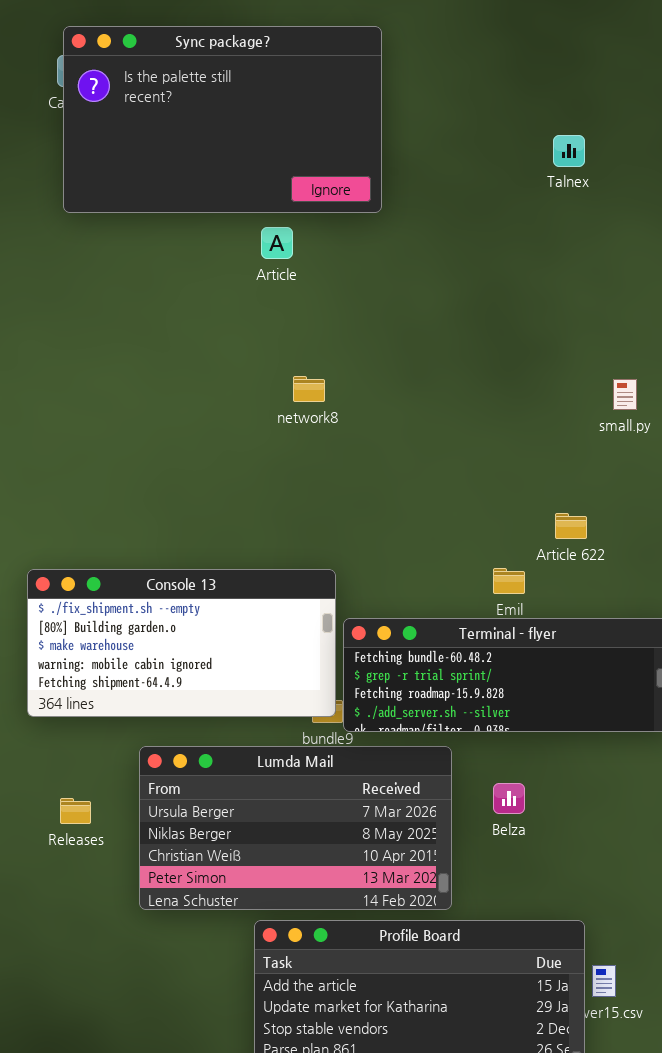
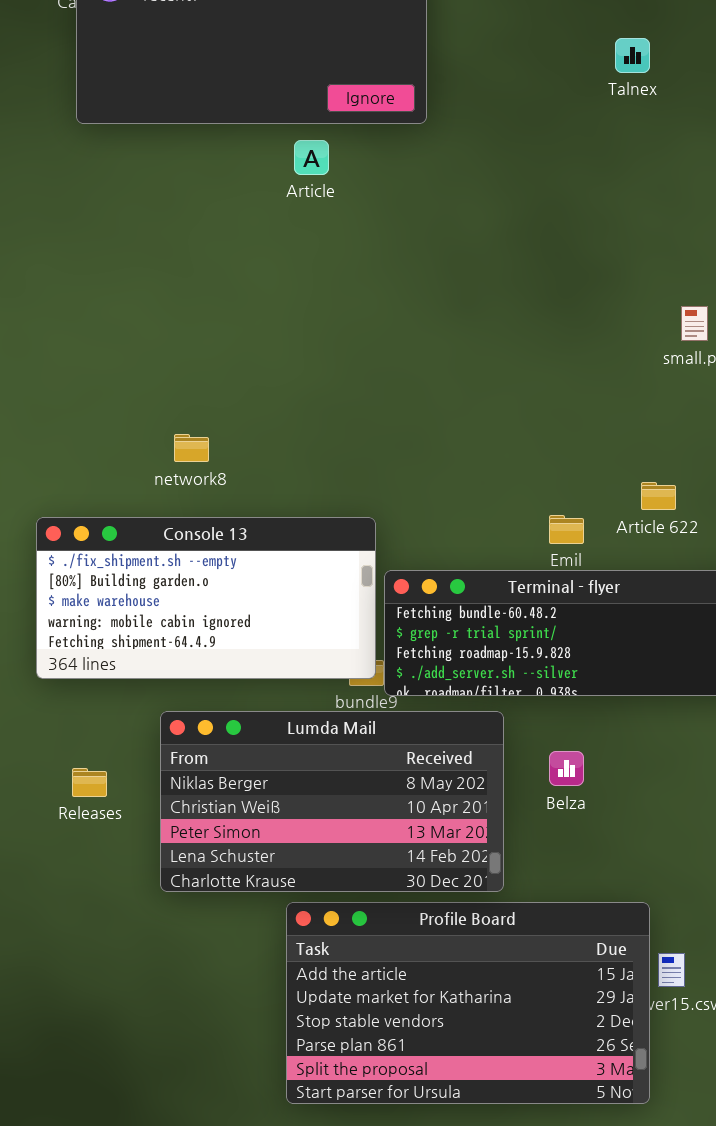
network8: [293,376,325,402] -> [174,434,209,462], moved
Article 622: [555,513,587,539] -> [641,482,676,510], moved
Lumda Mail: [139,746,452,910] -> [160,711,504,892], scrolled down 1 row

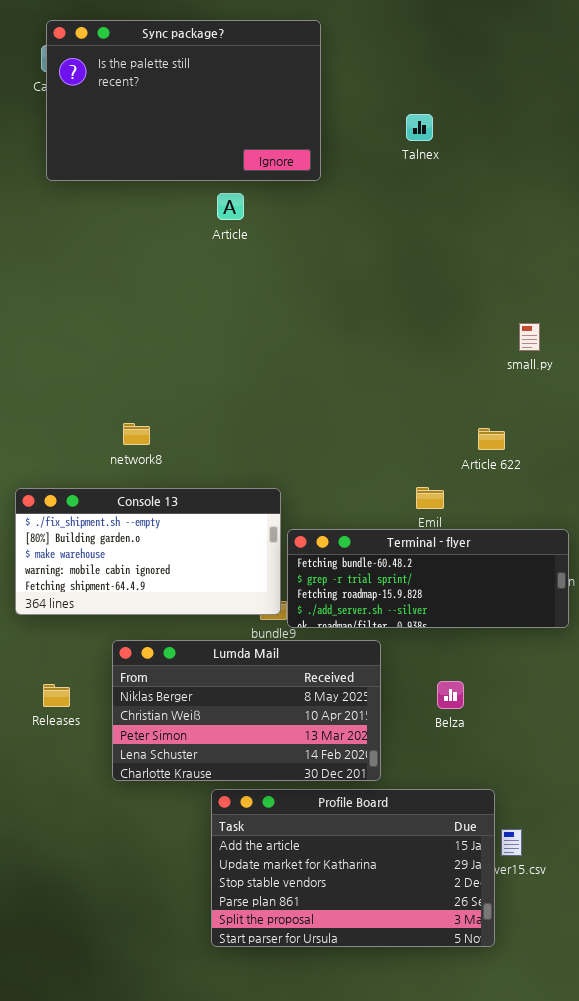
Talnex: [615,38,650,73] -> [406,114,433,141], moved
Article 622: [641,482,676,510] -> [478,428,505,450], moved
Belza: [549,751,584,786] -> [437,681,464,709], moved

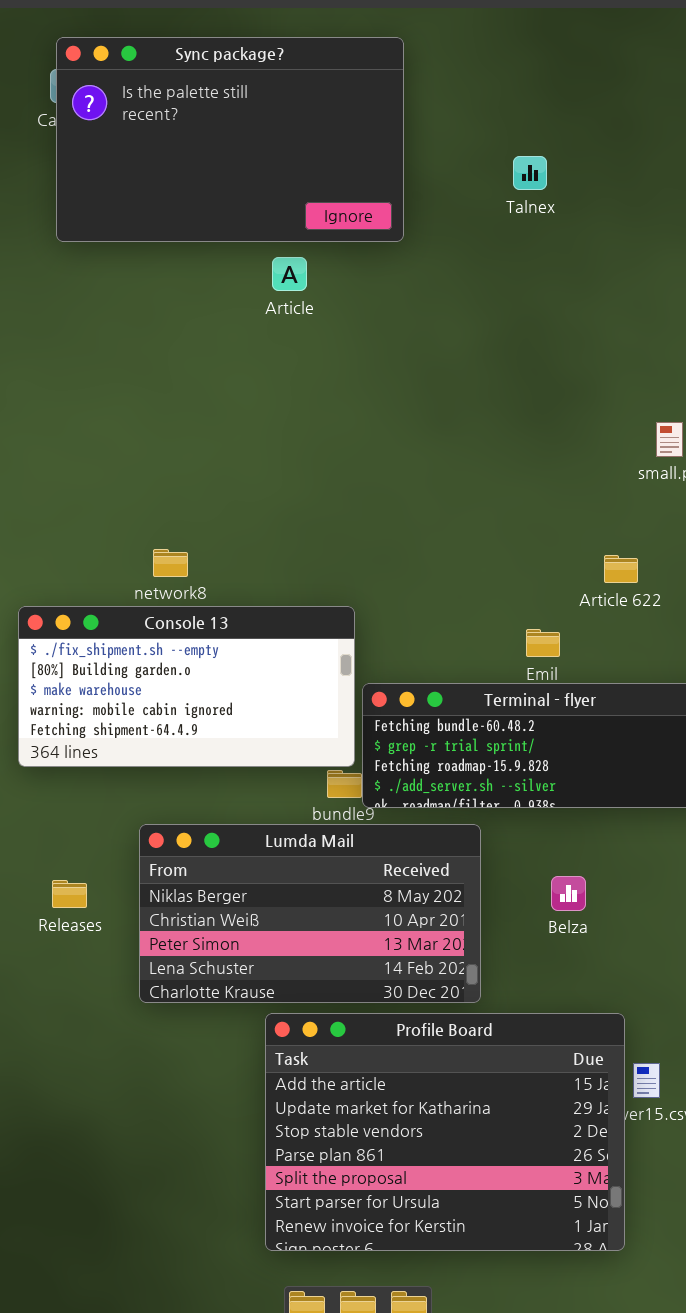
Console 13: [15,488,281,615] -> [18,606,355,767], moved
Profile Board: [211,789,495,947] -> [265,1013,625,1251], resized

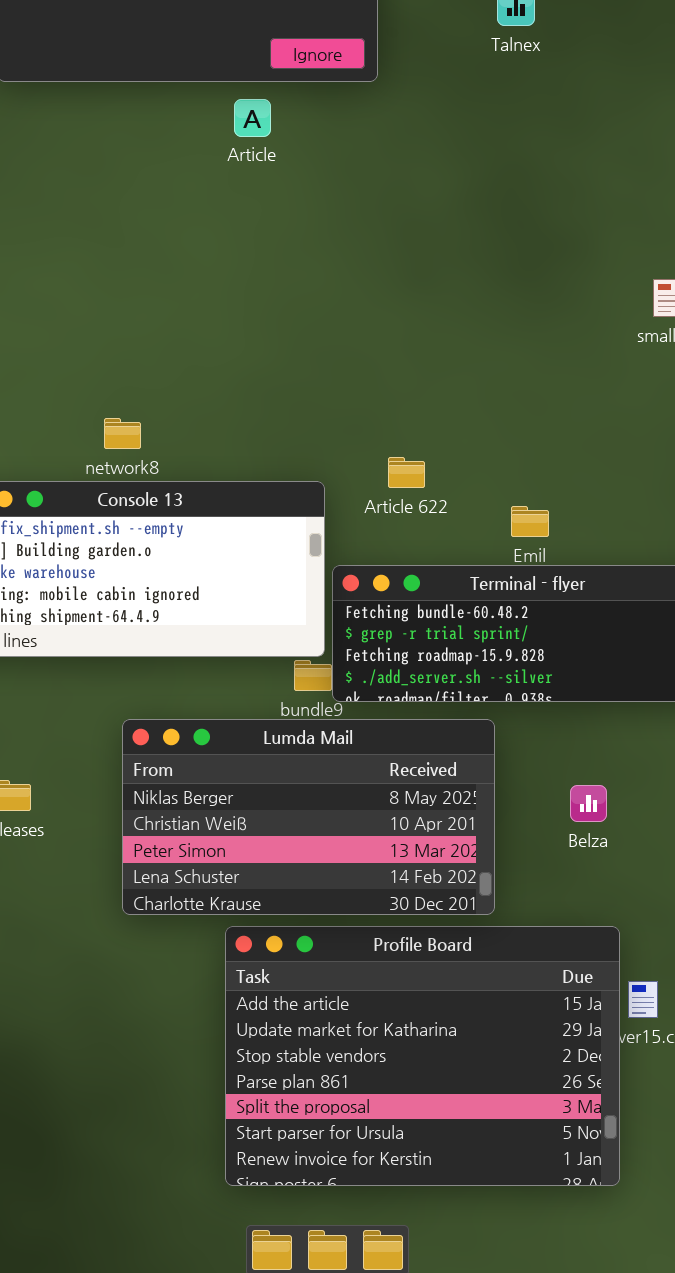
Article 622: [604,555,638,583] -> [388,457,425,488], moved
Lumda Mail: [139,824,481,1003] -> [122,719,495,915], moved
Belza: [551,876,586,911] -> [570,785,607,822], moved

